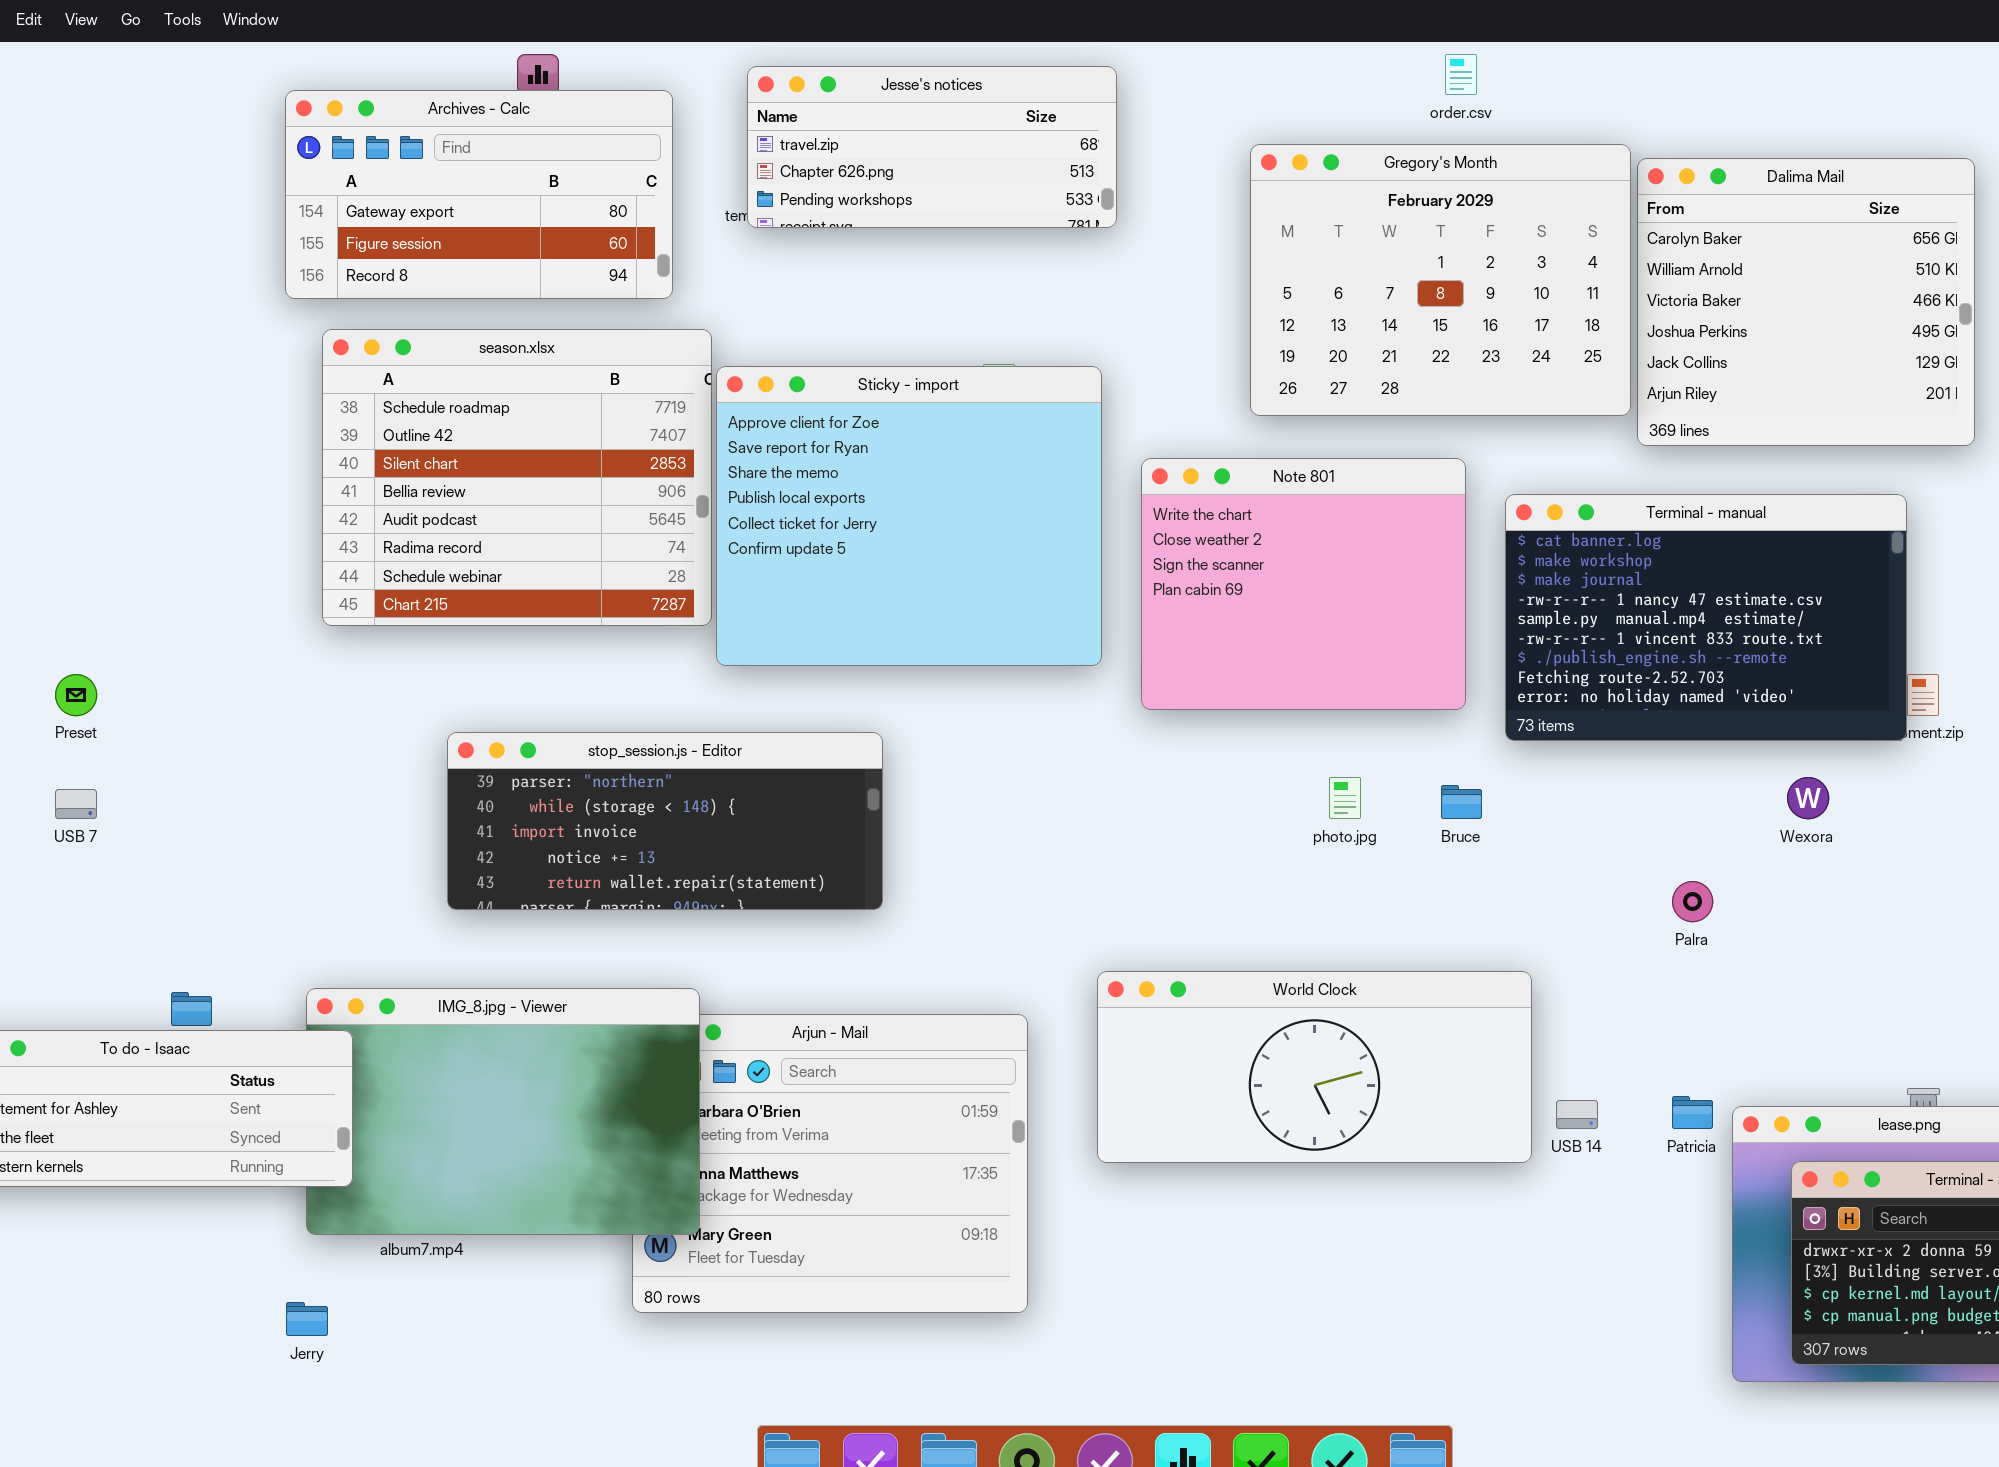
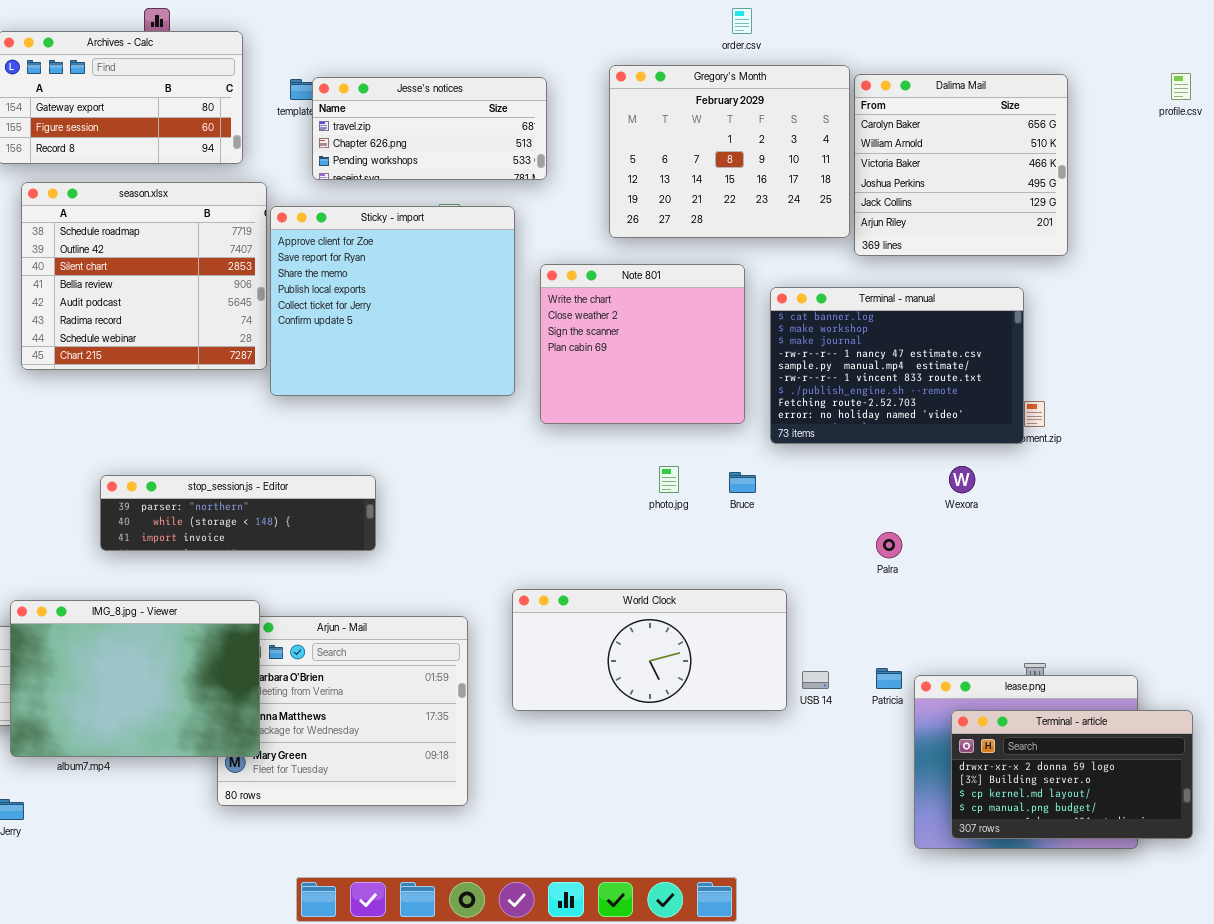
Jesse's notices: [747,66,1117,228] -> [312,77,547,180], moved
stop_session.js - Editor: [447,732,883,910] -> [100,475,376,551], resized
IMG_8.jpg - Viewer: [306,988,700,1235] -> [10,600,260,757], raised

